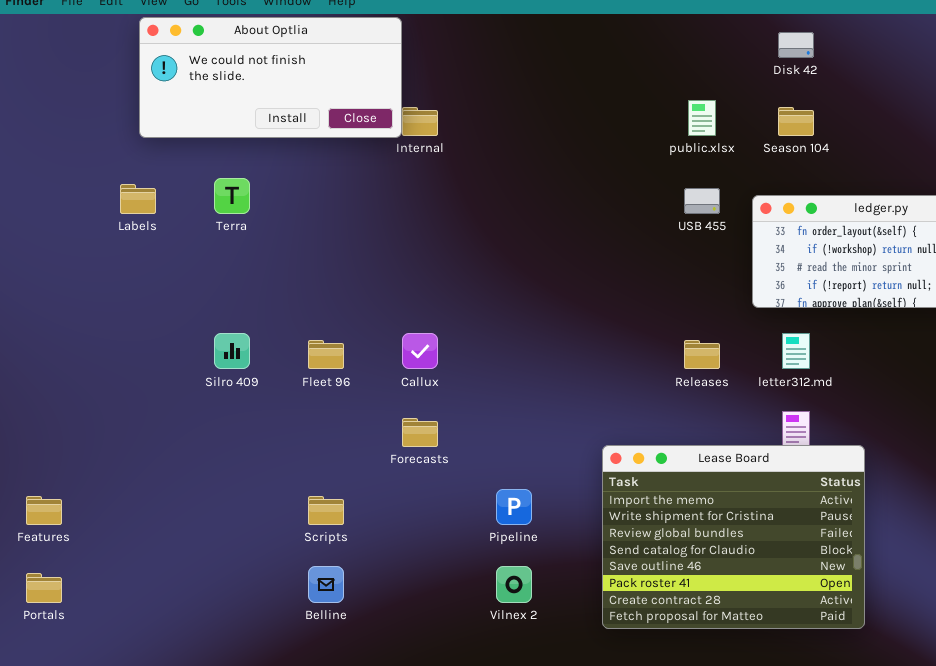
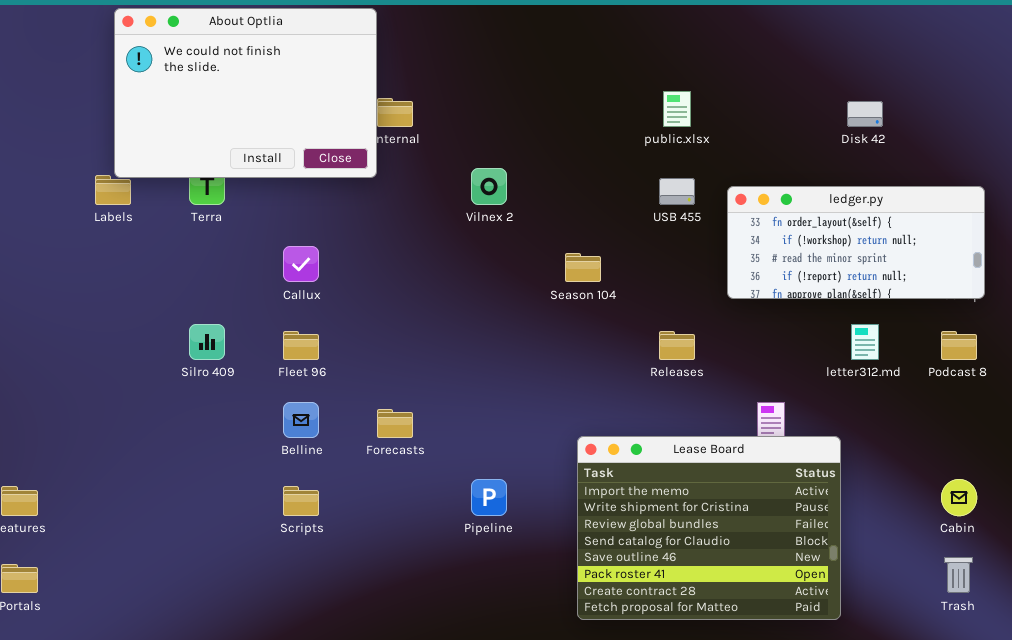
About Optlia: [139,17,402,138] -> [114,8,377,178], resized
Disk 42: [778,32,814,58] -> [847,101,883,127], moved
Season 104: [778,107,814,136] -> [565,253,601,282], moved
Callux: [402,333,438,369] -> [283,246,319,282], moved
letter312.md: [782,333,810,369] -> [851,324,879,360], moved
Belline: [308,566,344,603] -> [283,402,319,438], moved
Vilnex 2: [496,566,532,603] -> [471,168,507,205], moved

